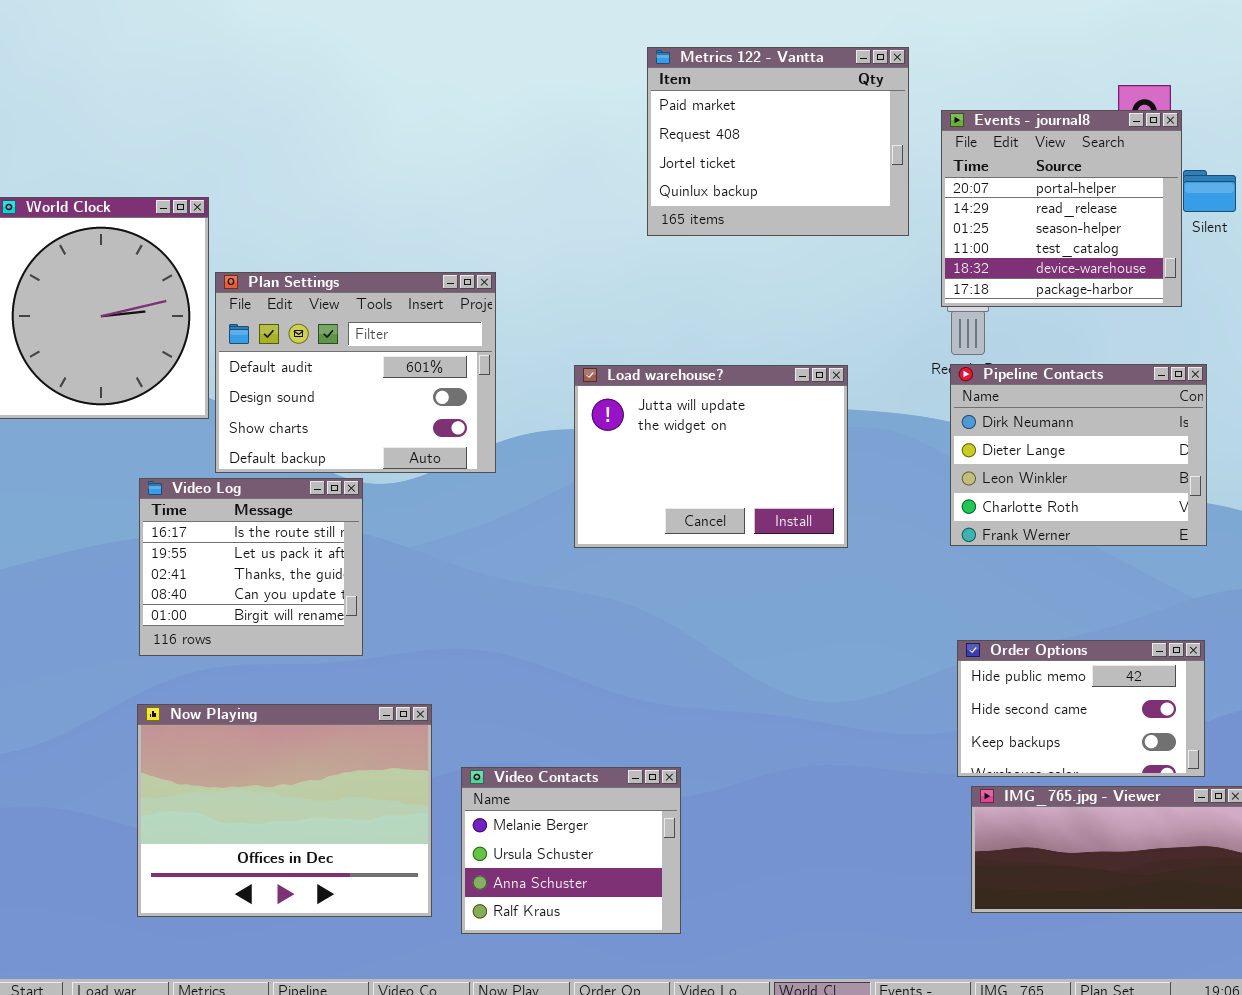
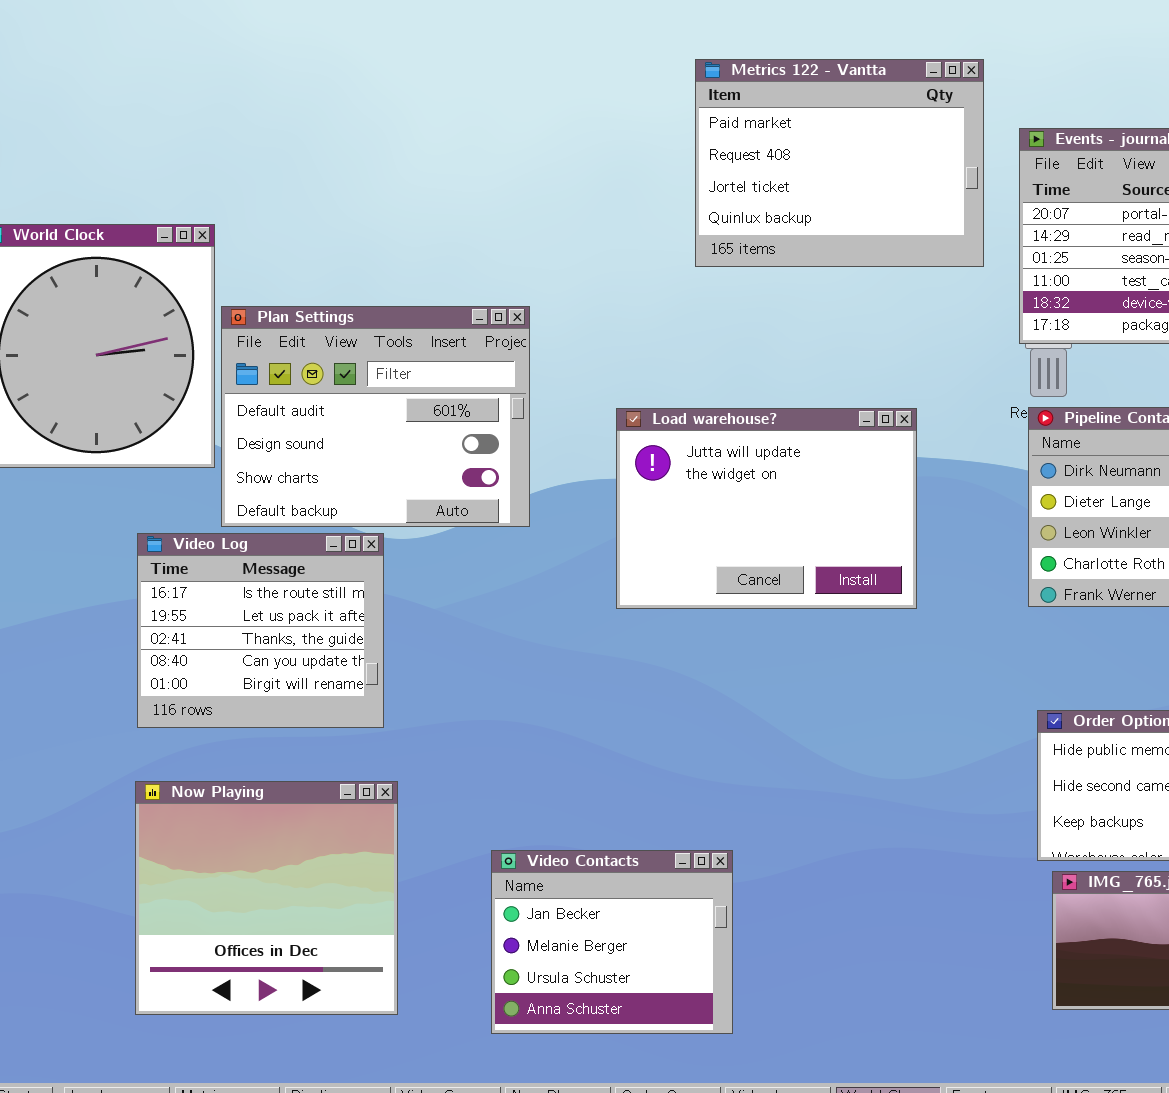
Now Playing: [137,704,432,917] -> [135,781,398,1015], resized
Video Contacts: [461,767,681,934] -> [491,850,733,1034], scrolled up 1 row

